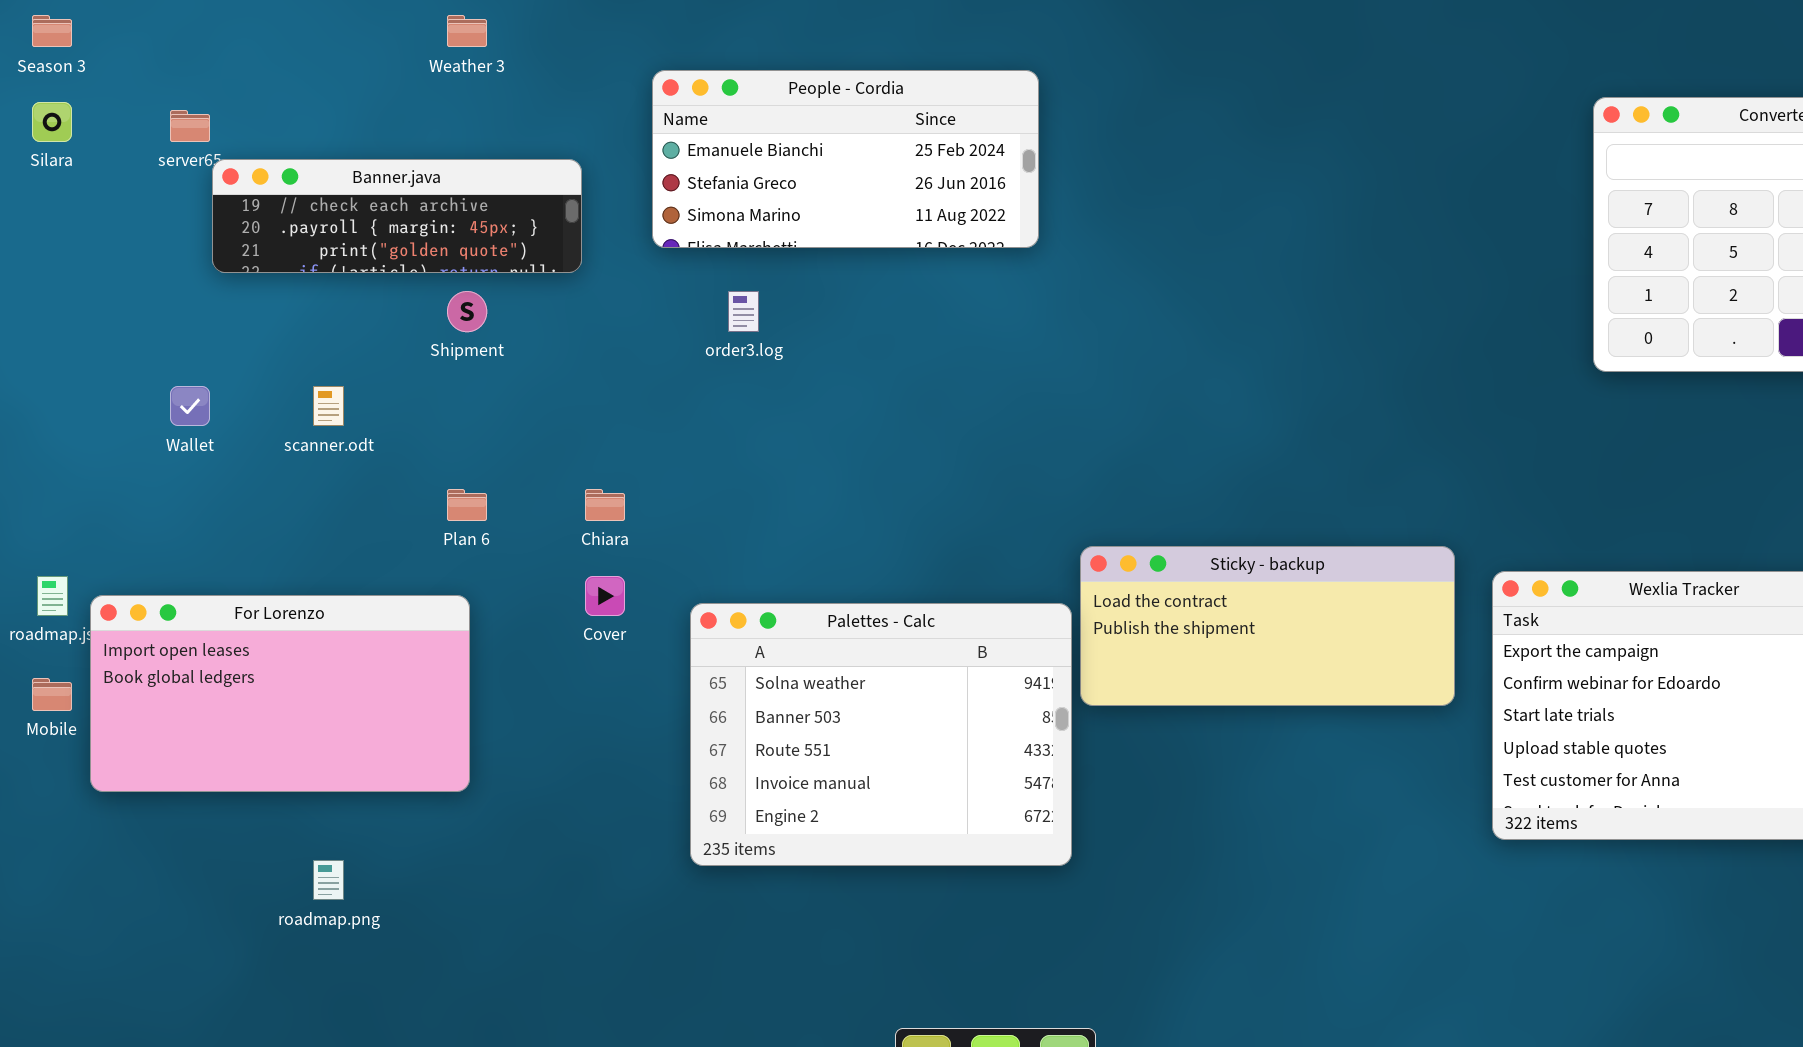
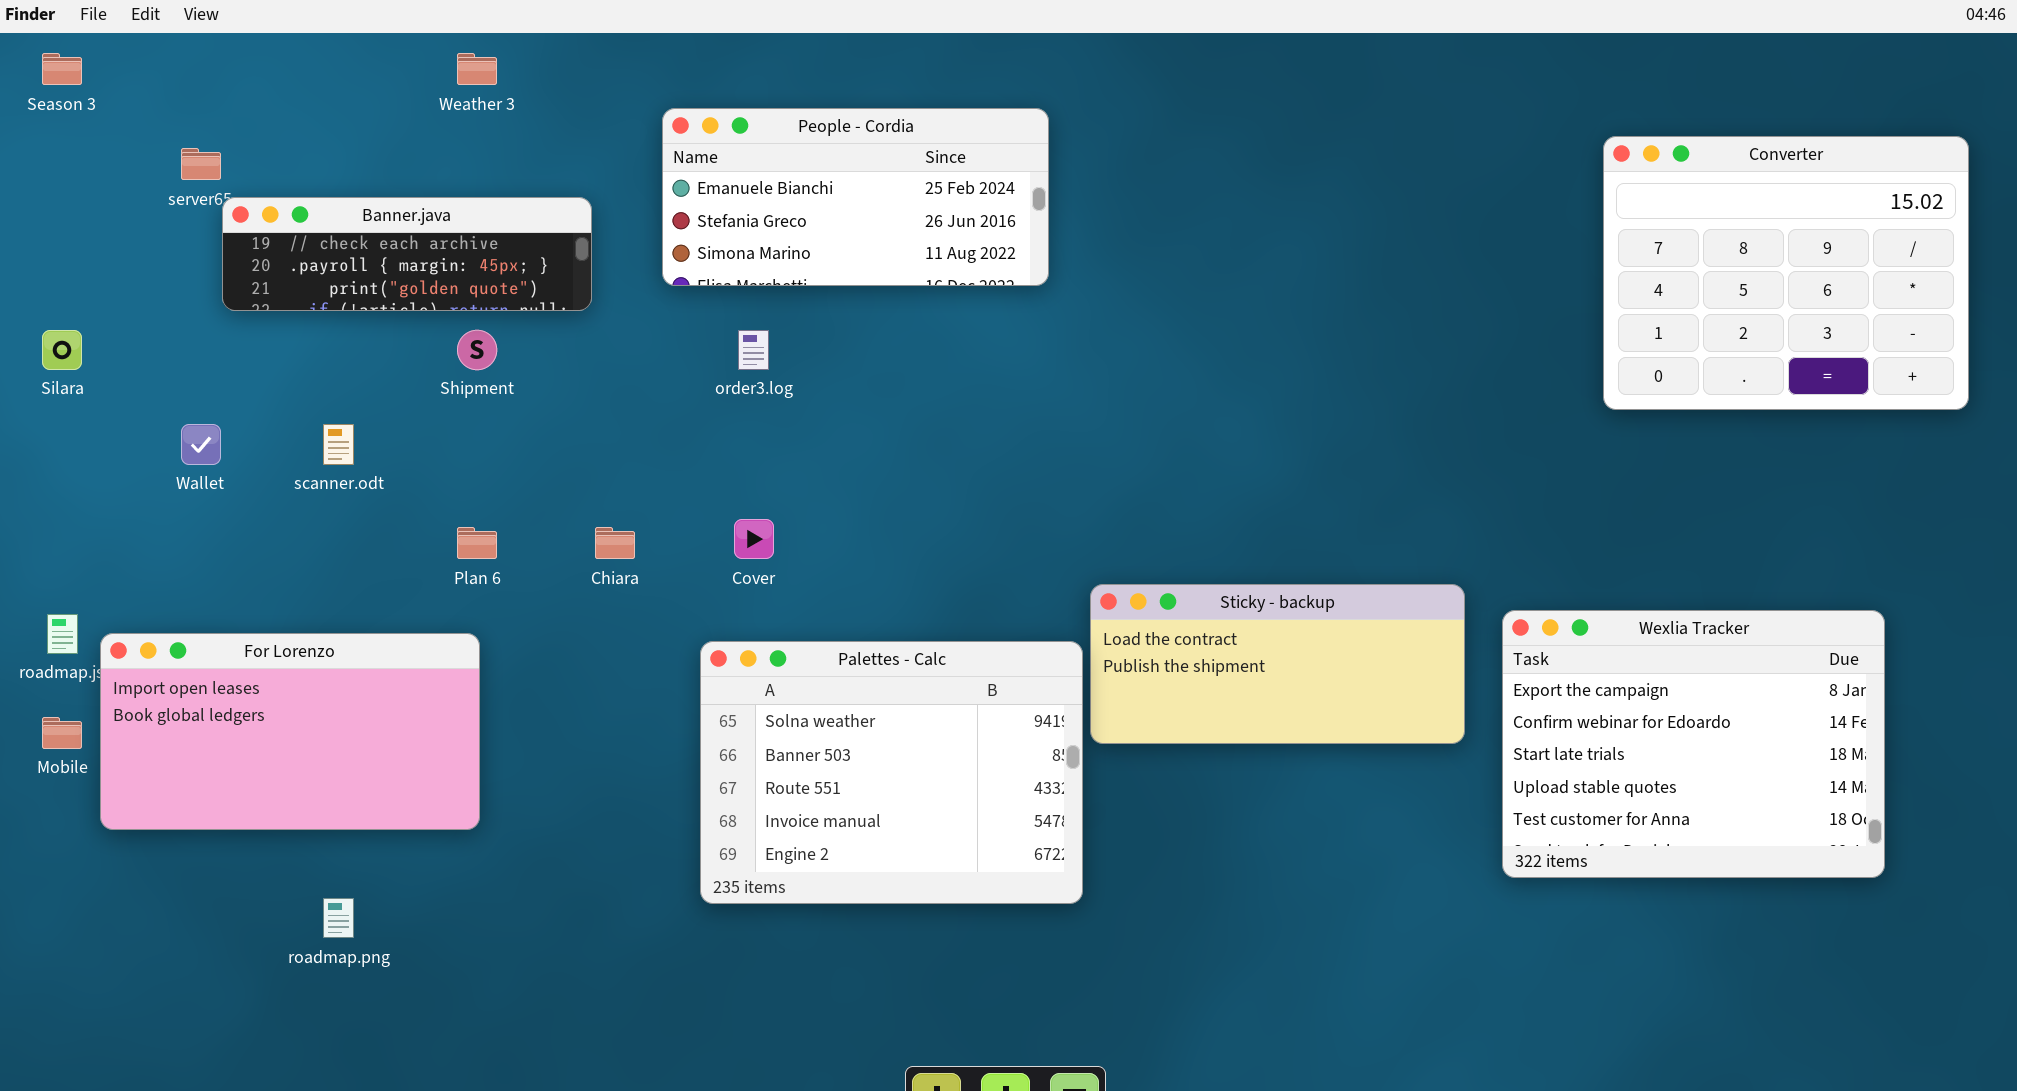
Silara: [32,102,72,142] -> [42,330,82,370], moved
Cover: [585,576,625,616] -> [734,519,774,559], moved

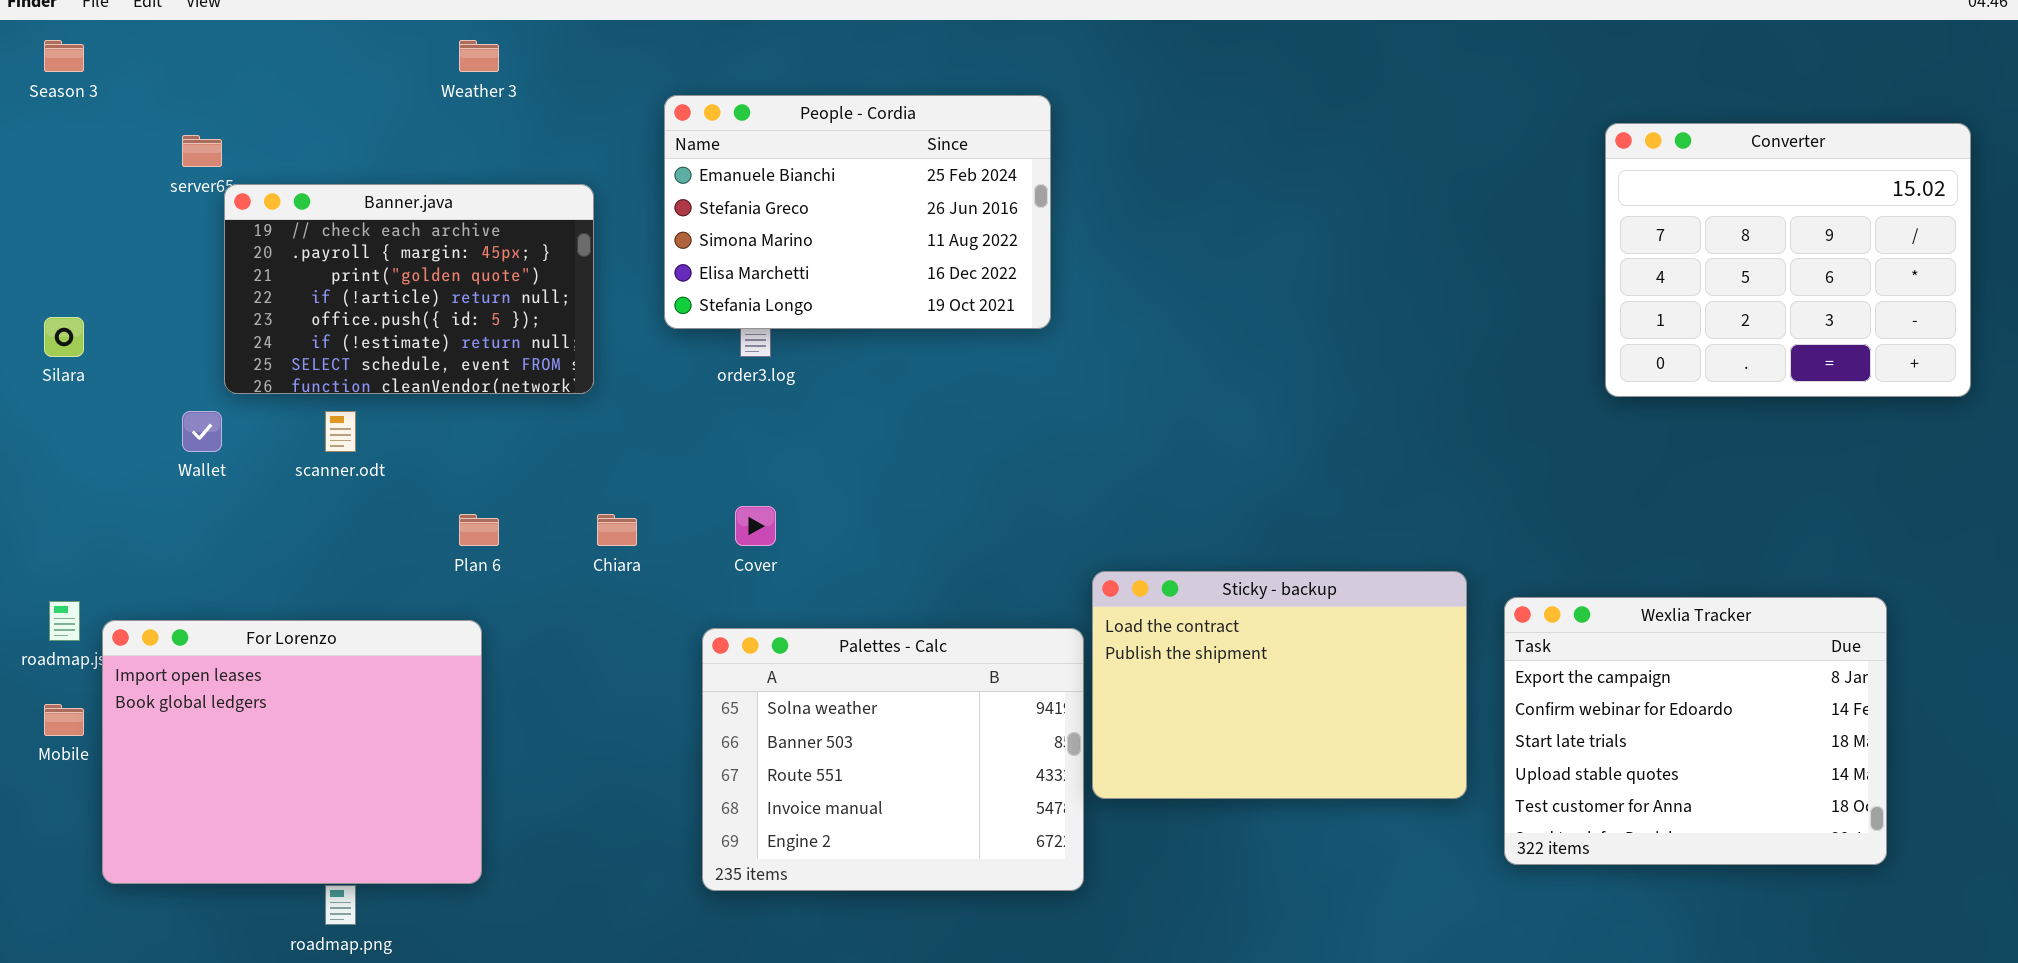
People - Cordia: [662,108,1049,286] -> [664,95,1051,329], resized
Banner.java: [222,197,592,311] -> [224,184,594,394], resized
Sticky - backup: [1090,584,1465,744] -> [1092,571,1467,799], resized
For Lorenzo: [100,633,480,830] -> [102,620,482,884], resized

